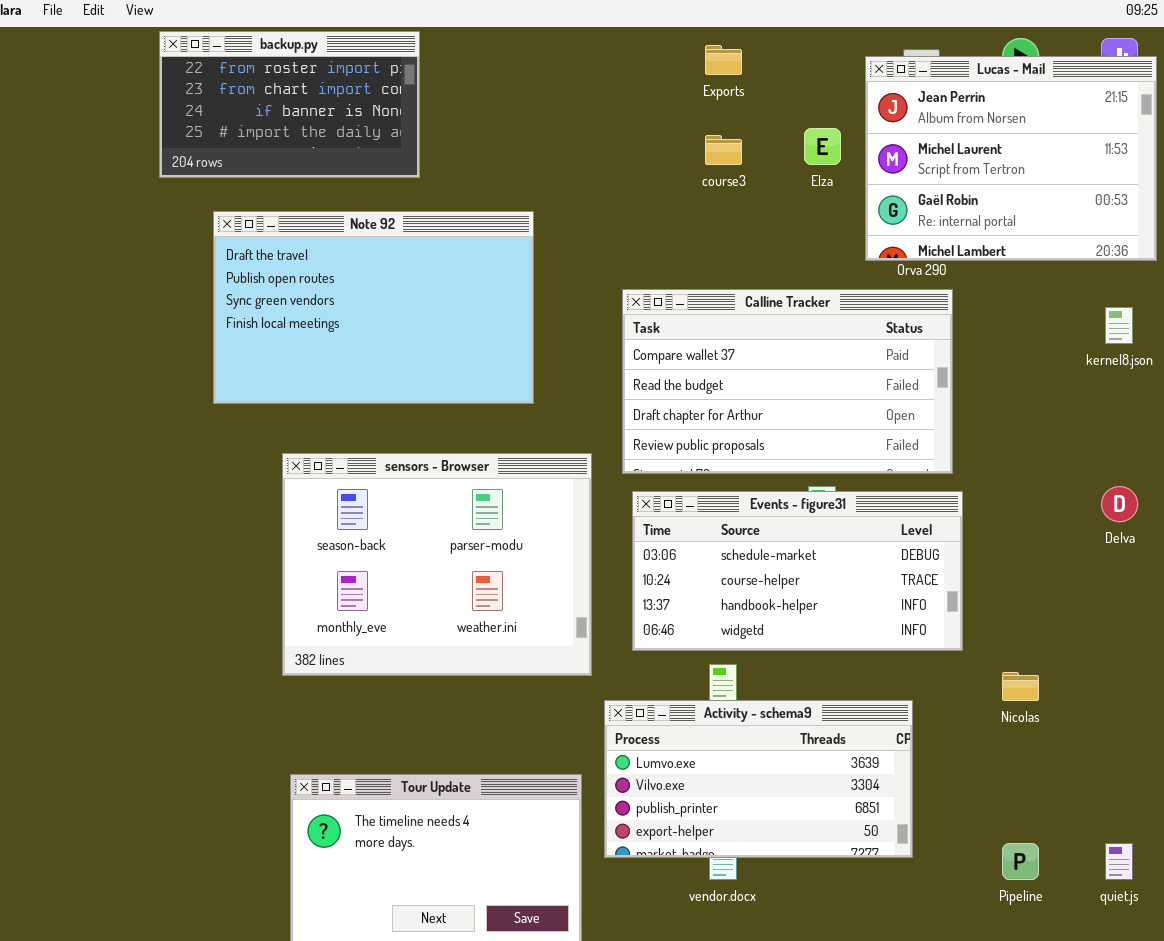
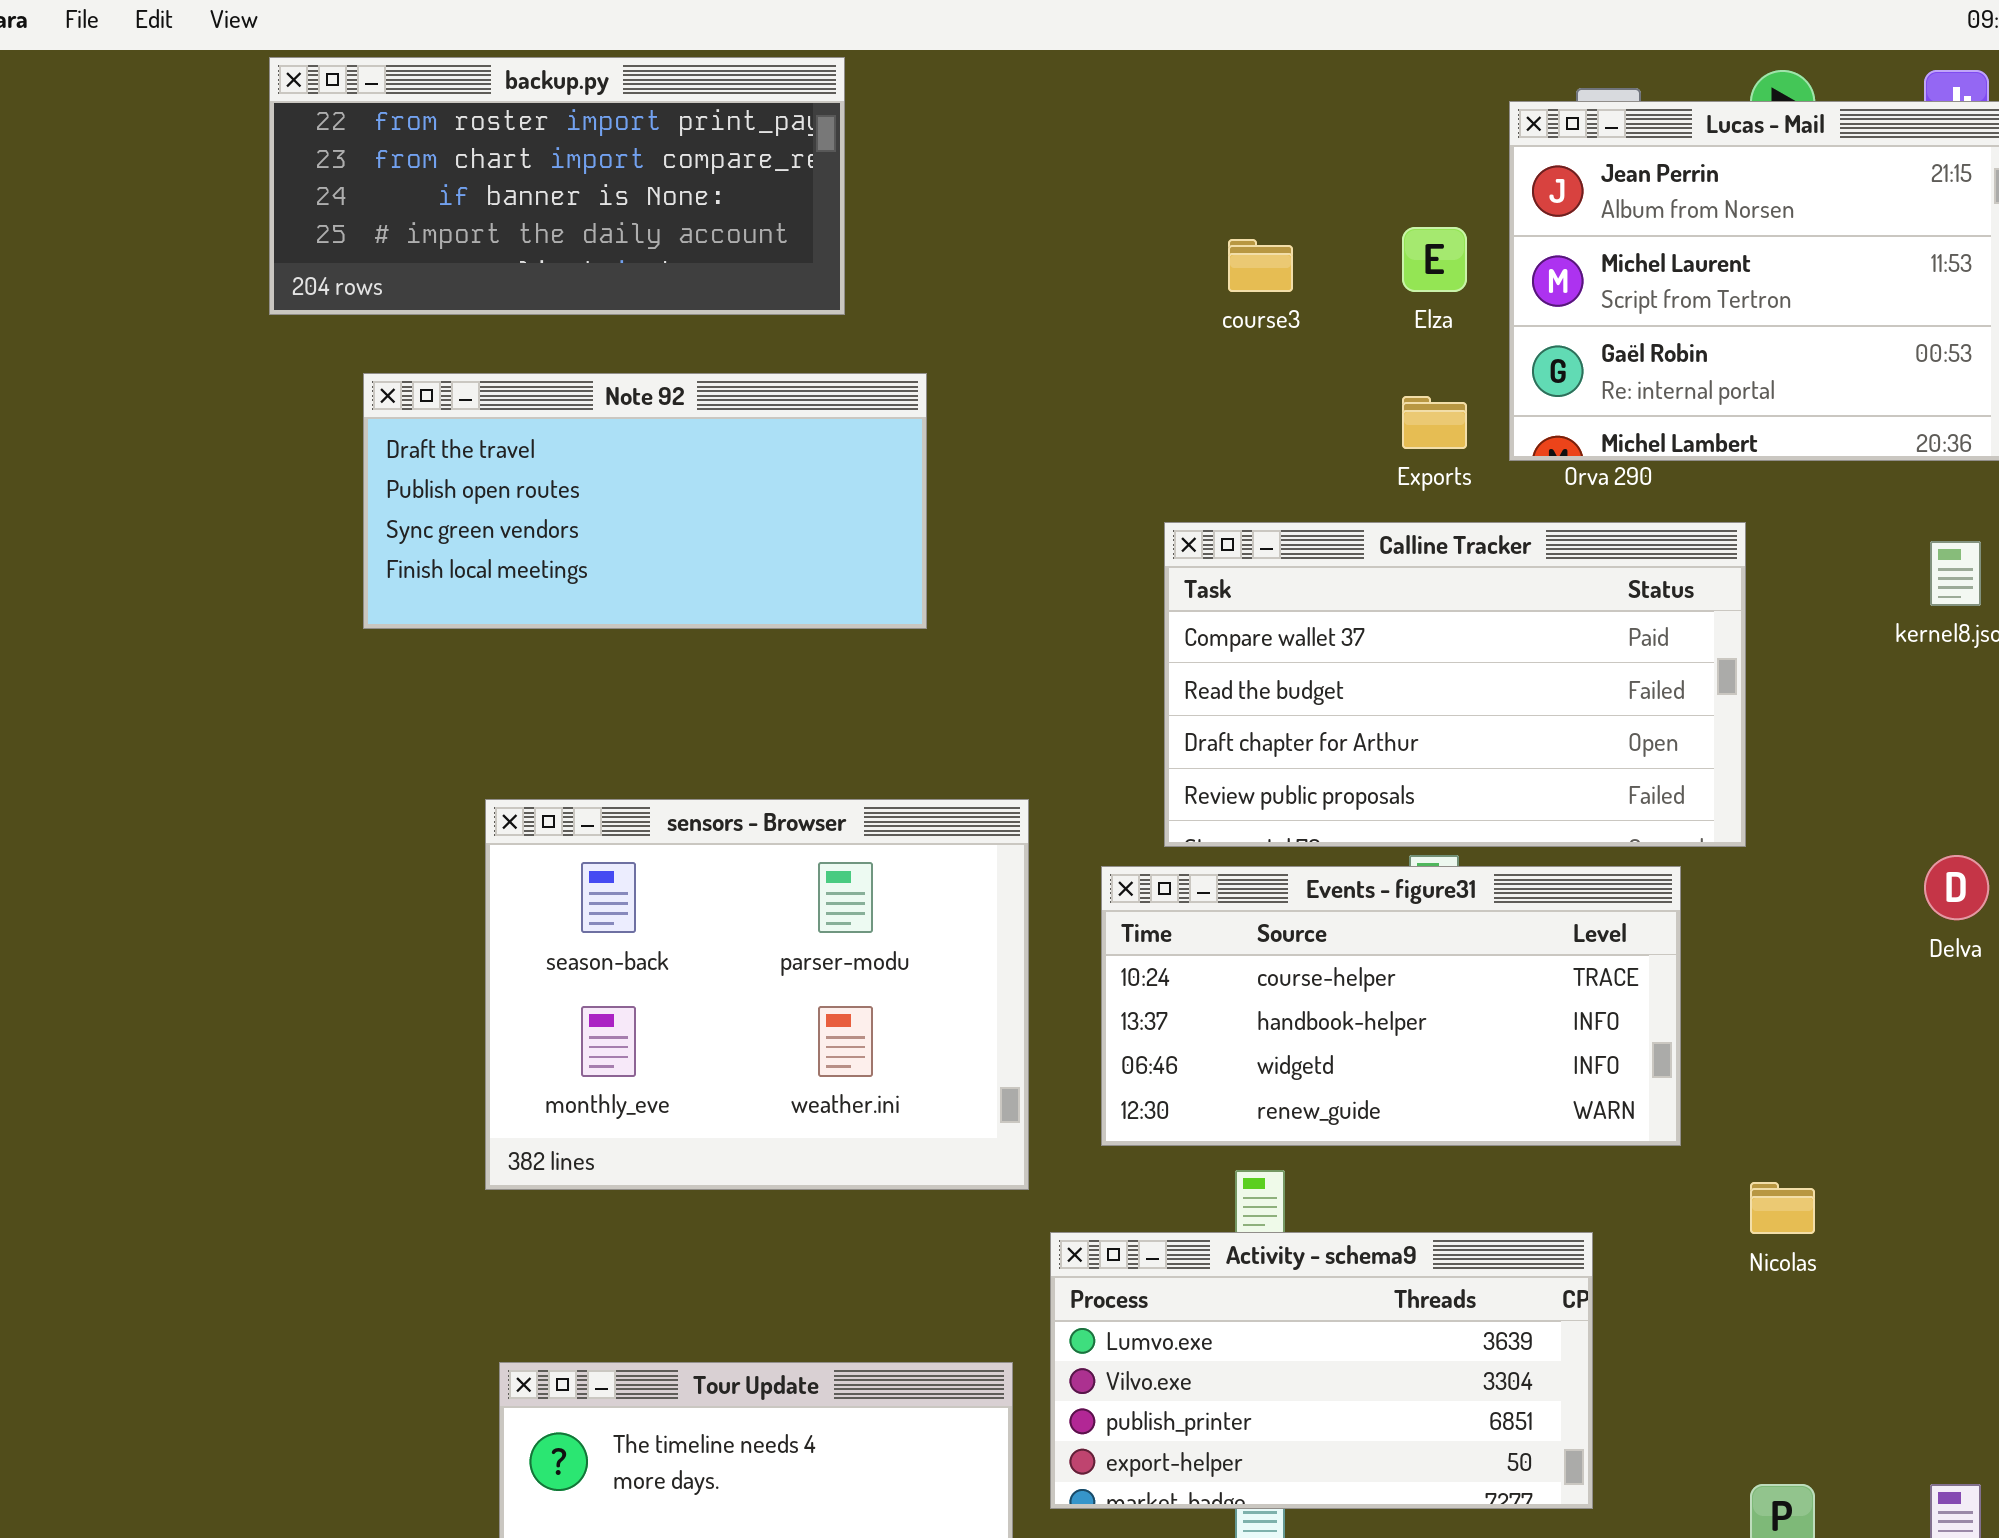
backup.py: [159,31,420,178] -> [269,57,845,315], resized
Exports: [705,45,742,75] -> [1402,396,1467,449], moved
Note 92: [213,211,534,404] -> [363,373,927,629], resized
Calline Tracker: [622,289,953,474] -> [1164,522,1746,847], moved
Events - figure31: [632,491,963,651] -> [1101,866,1681,1146], scrolled down 1 row

